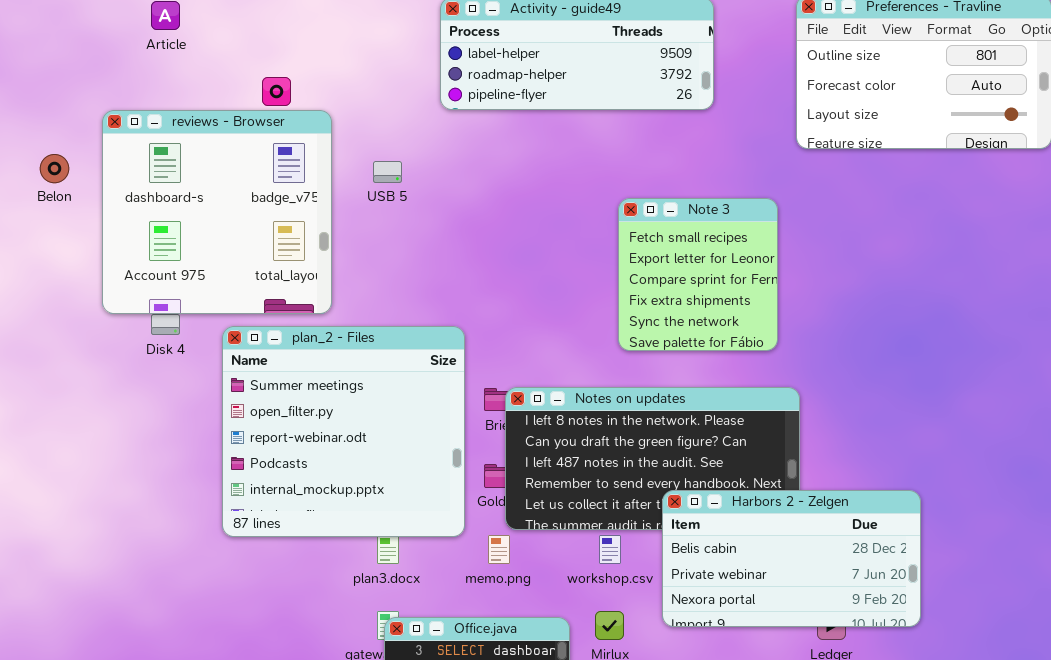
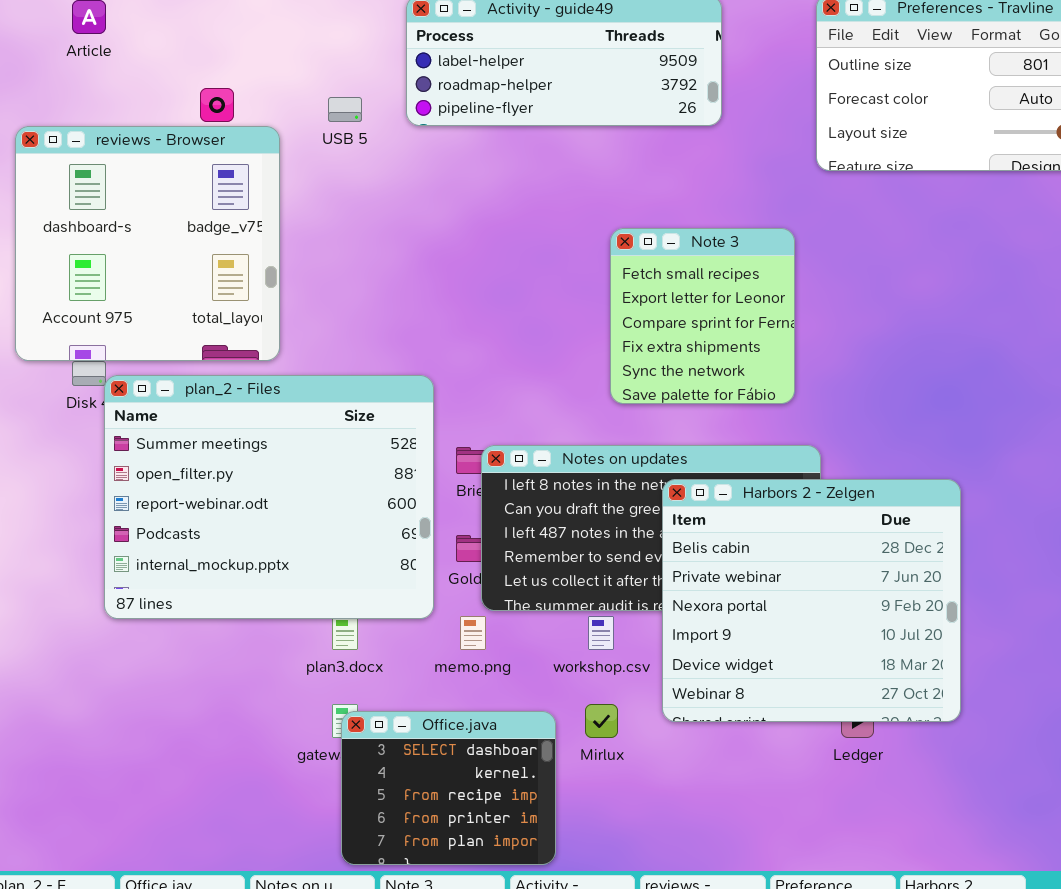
USB 5: [373,161,402,183] -> [328,97,362,122], moved
plan_2 - Files: [222,326,465,537] -> [104,375,434,619], resized
Harbors 2 - Zelgen: [662,490,921,627] -> [662,479,961,722], resized

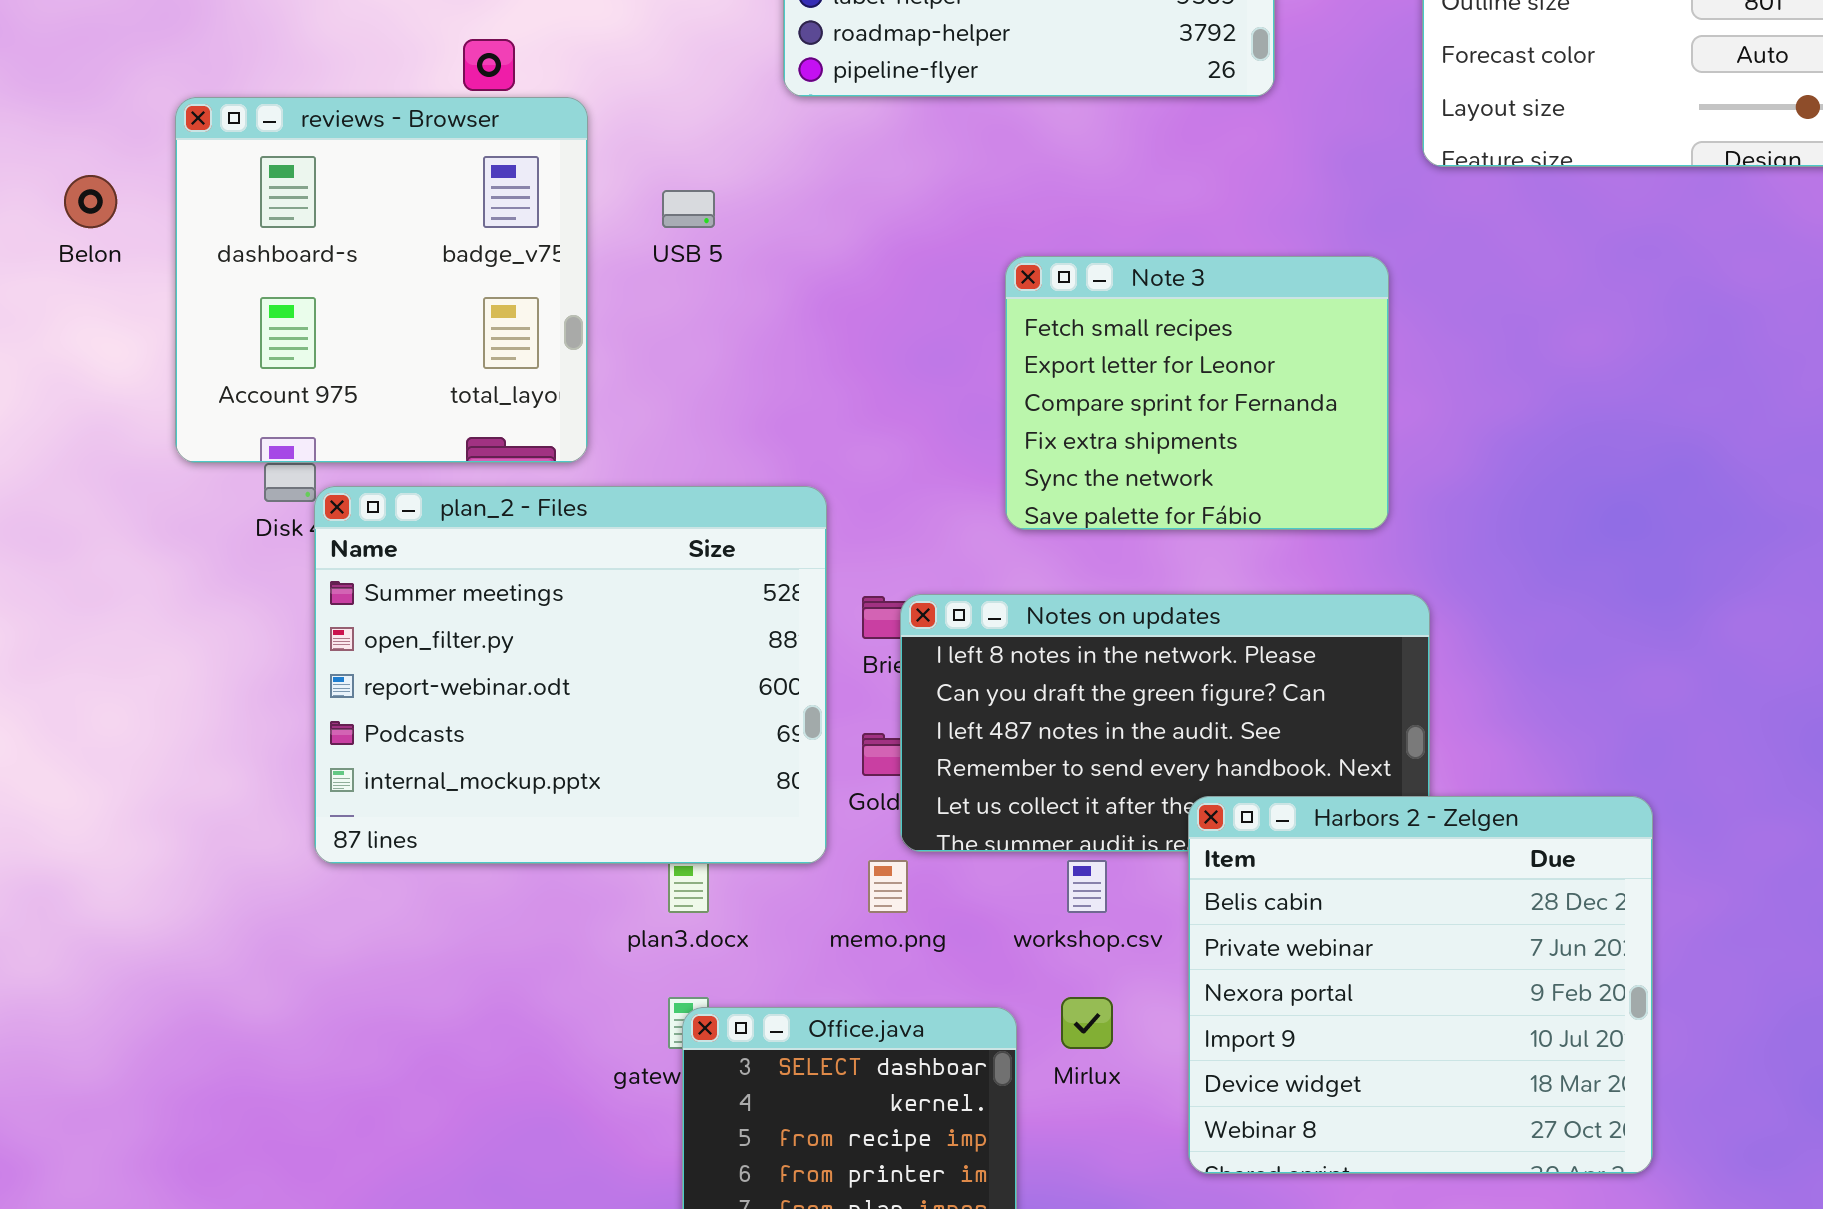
USB 5: [328,97,362,122] -> [662,190,715,228], moved
Note 3: [610,228,795,404] -> [1005,256,1389,530], resized
Harbors 2 - Zelgen: [662,479,961,722] -> [1188,796,1653,1174], moved

